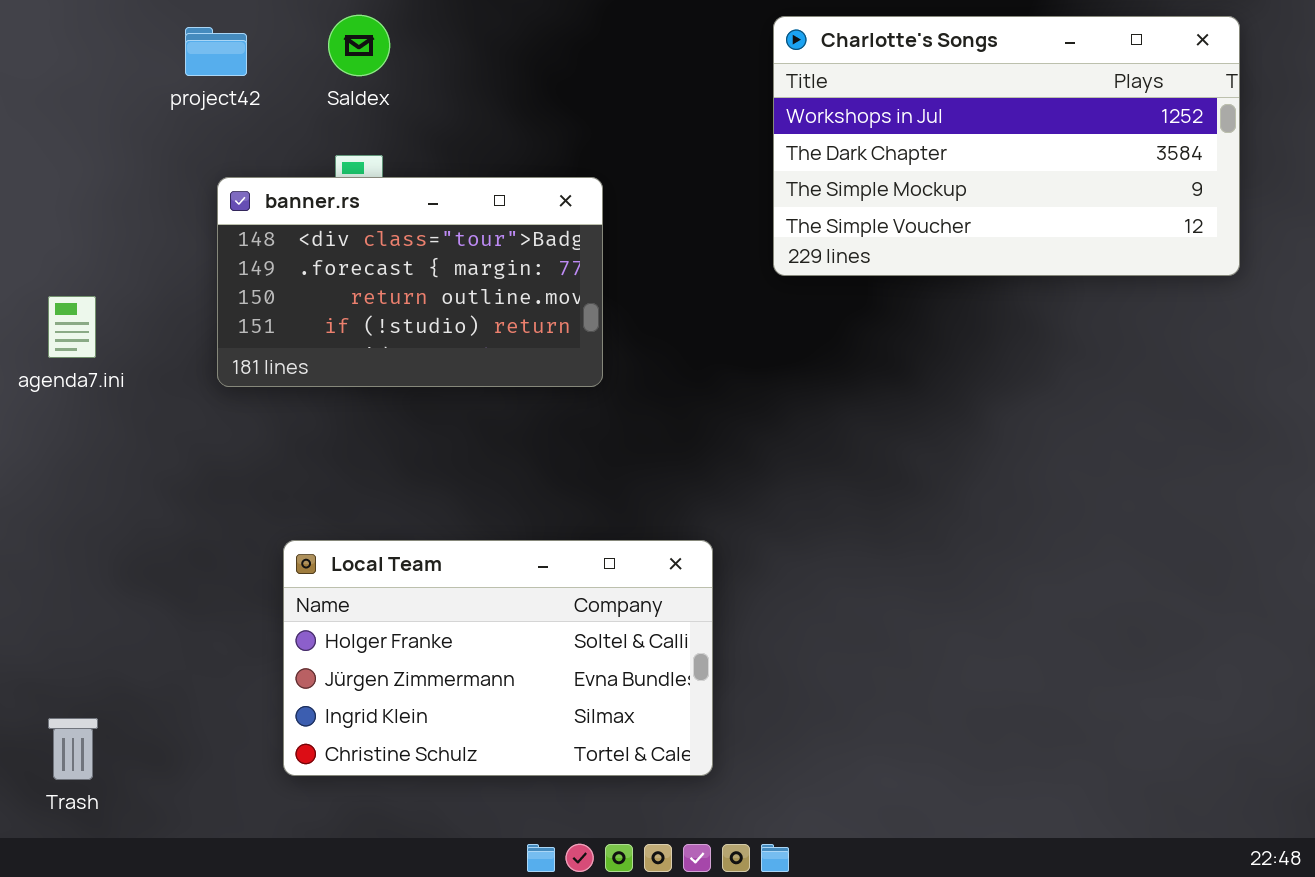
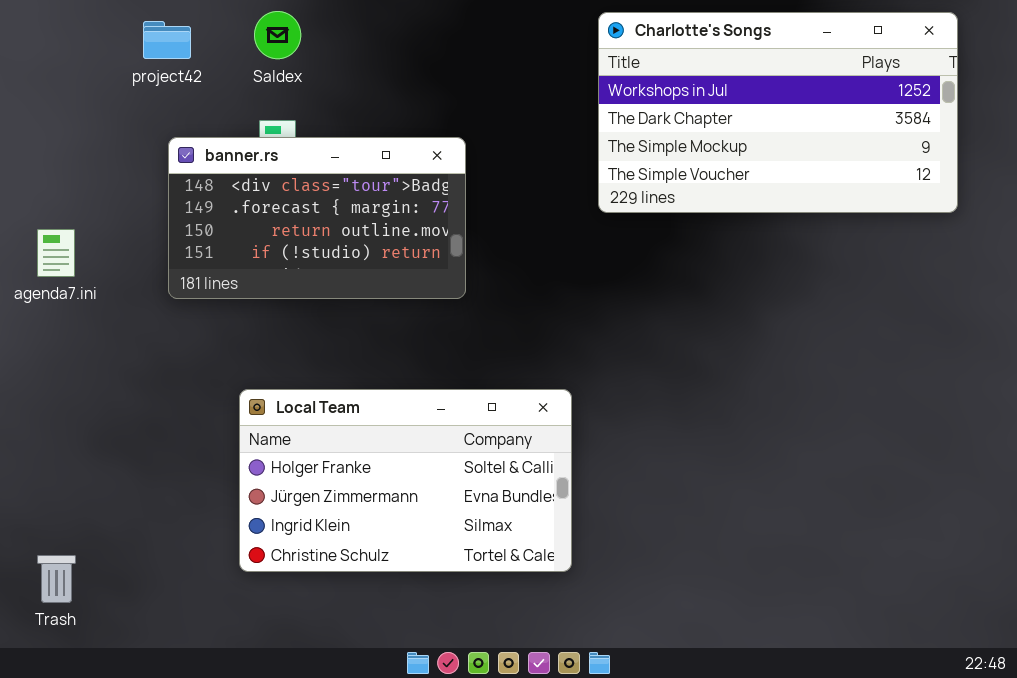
Local Team: [283,540,713,776] -> [239,389,572,572], moved

